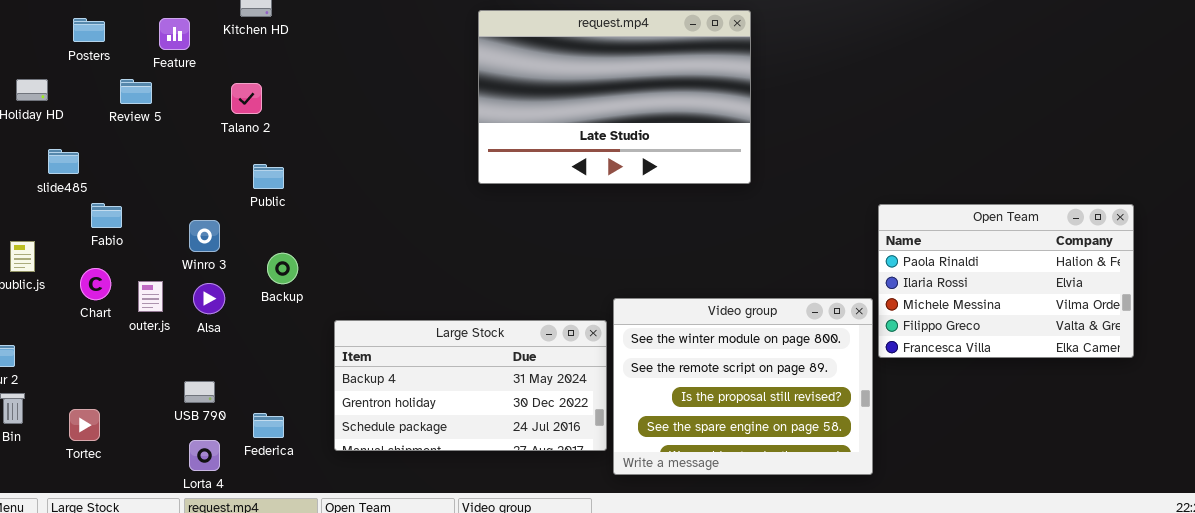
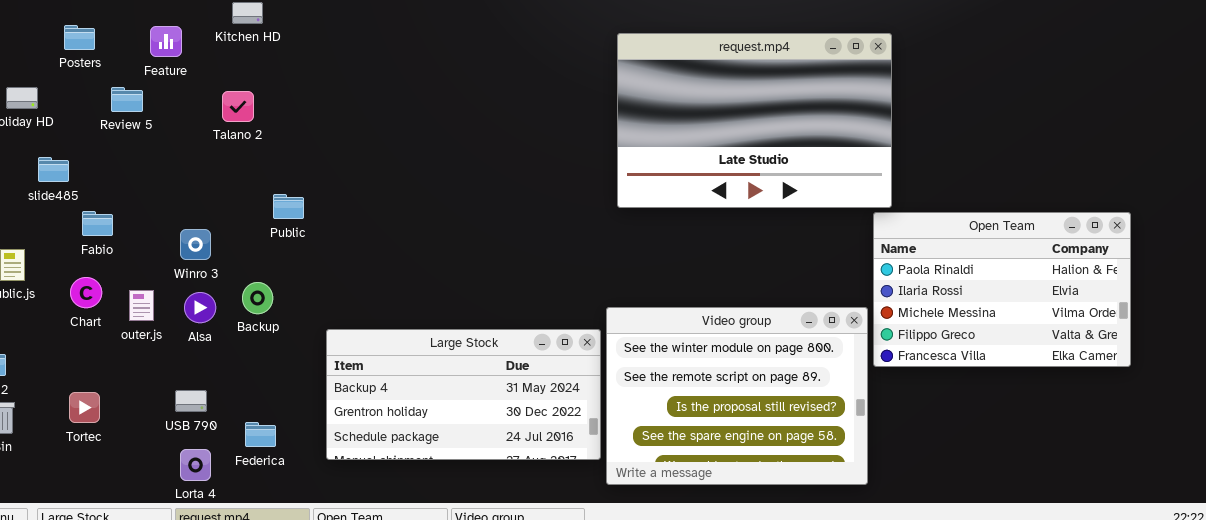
request.mp4: [478,10,751,184] -> [617,33,892,208], moved
Public: [253,164,284,189] -> [273,194,304,219], moved
Backup: [267,253,298,284] -> [242,282,273,314], moved
Tortec: [69,409,100,441] -> [69,392,100,423], moved

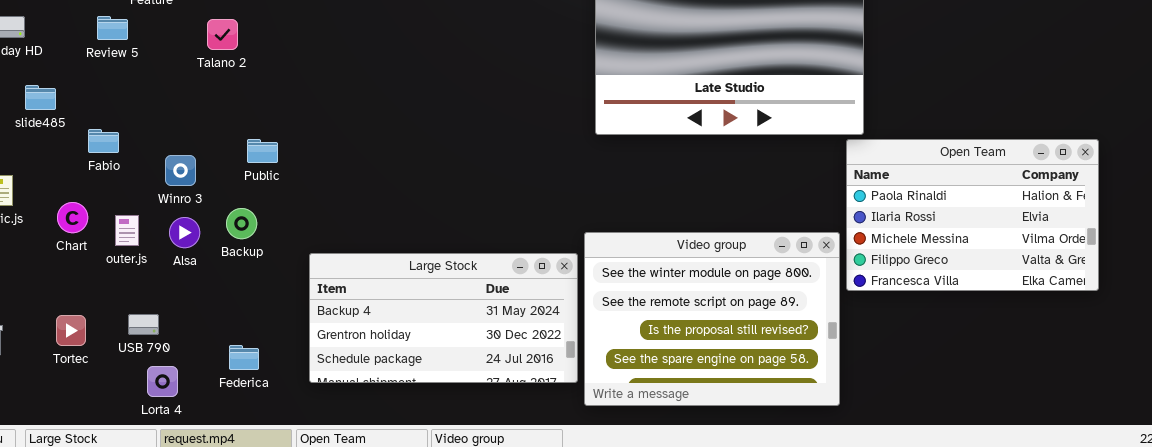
Public: [273,194,304,219] -> [247,139,278,163], moved
Fabio: [82,211,113,236] -> [88,129,119,153], moved
USB 790: [175,390,207,412] -> [128,314,159,335], moved
Lorta 4: [180,449,211,481] -> [147,366,178,397], moved

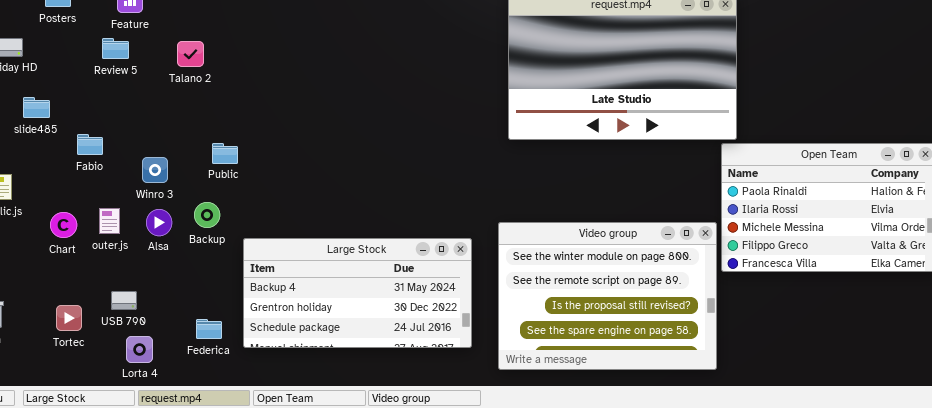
Review 5: [97,16,128,40] -> [102,38,129,59], moved
Chart: [57,202,88,233] -> [50,212,77,238], moved
Large Stock: [309,253,578,383] -> [243,238,472,348], moved
Tortec: [56,315,86,346] -> [56,305,82,331], moved

